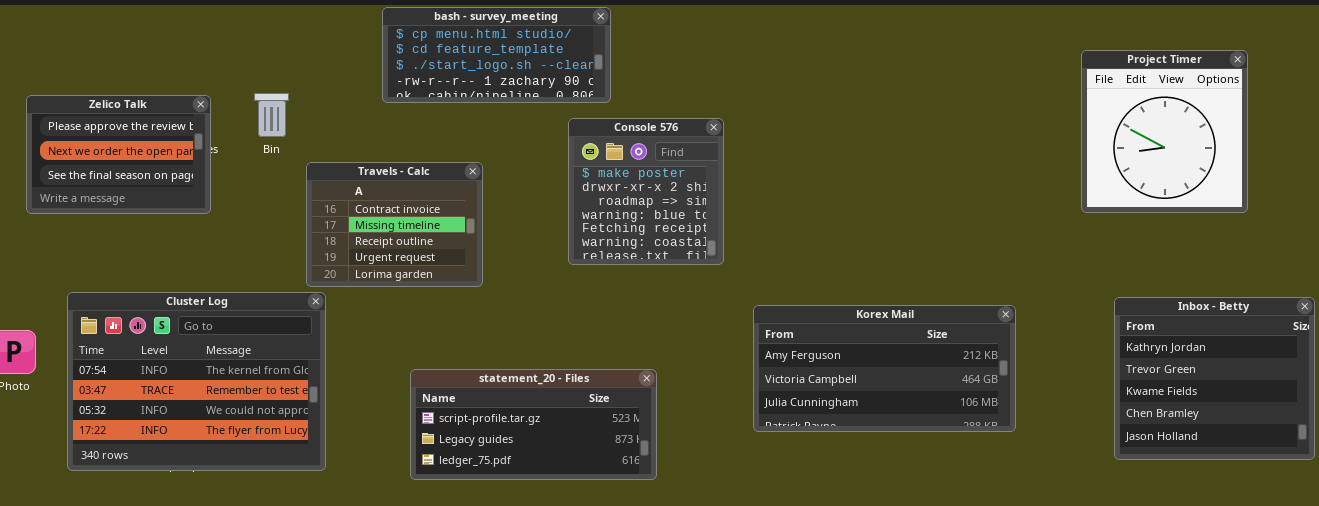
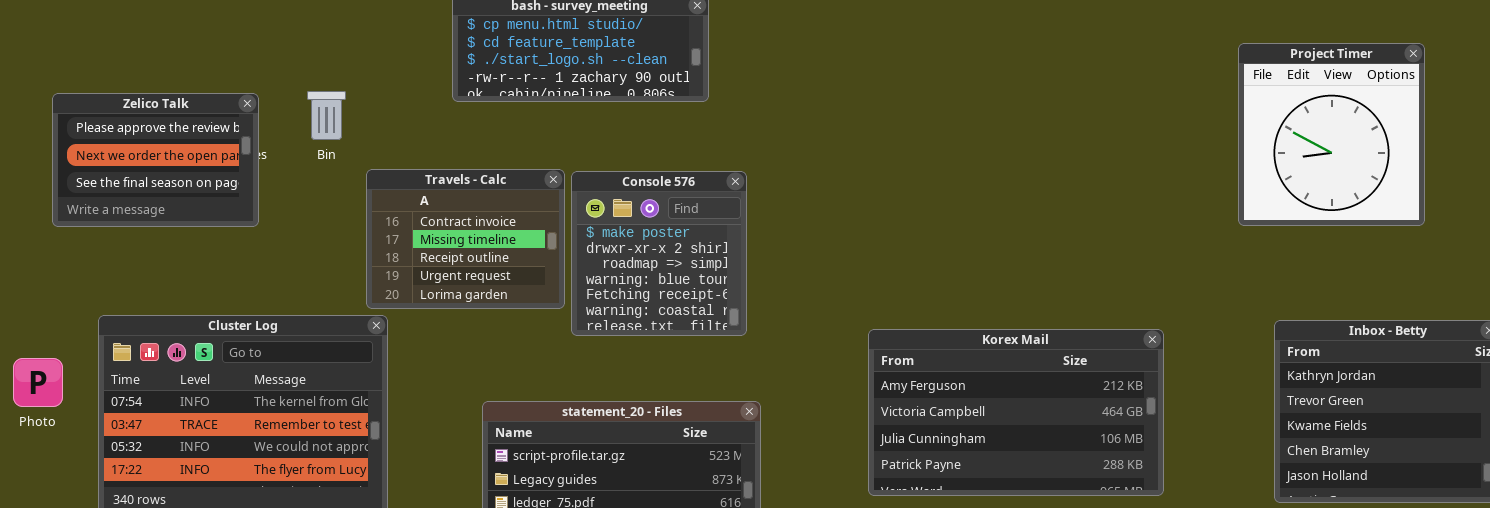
Console 576: [568,118,724,265] -> [571,171,747,336], moved
Korex Mail: [753,305,1016,432] -> [868,329,1164,496], resized

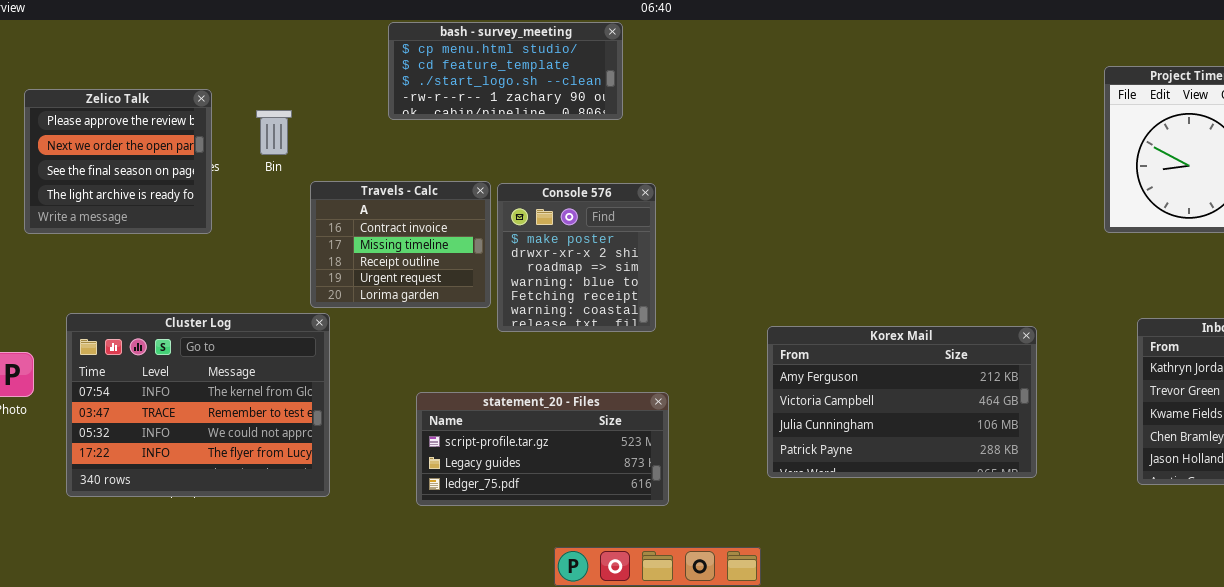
Zelico Talk: [52,93,259,227] -> [24,89,212,234], resized

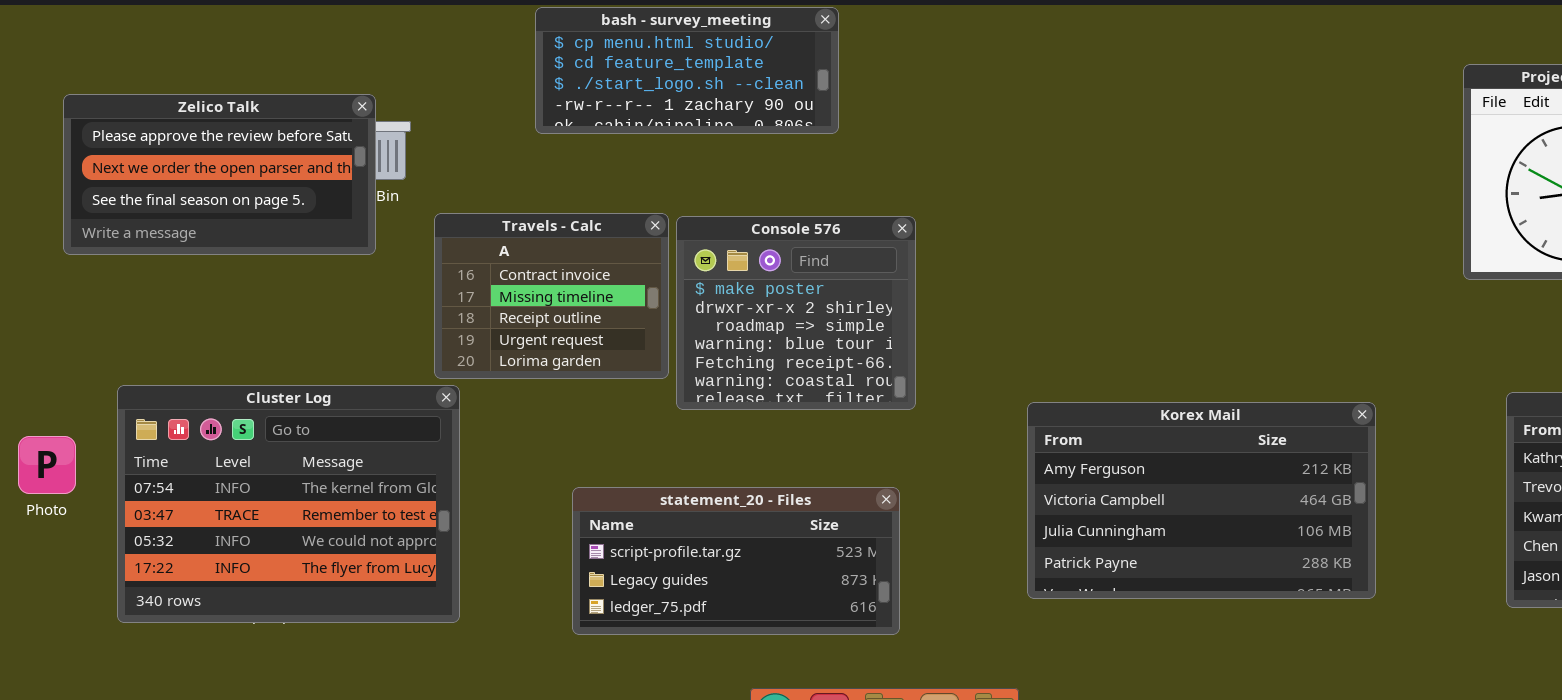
Zelico Talk: [24,89,212,234] -> [63,94,376,255], resized
Console 576: [497,183,656,332] -> [676,216,916,410], resized

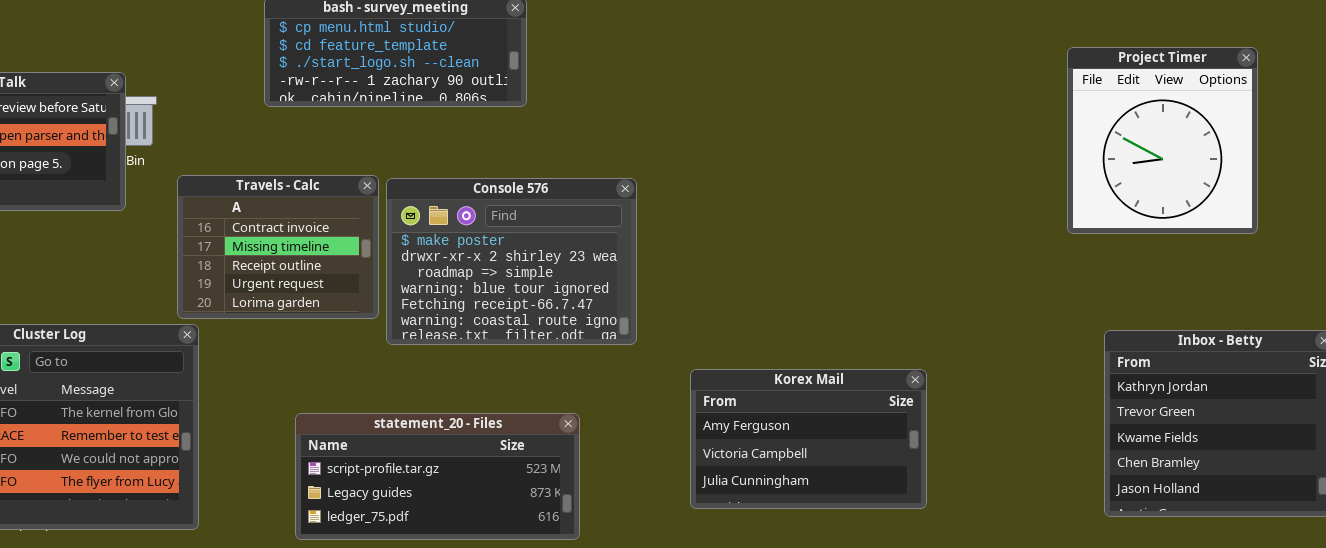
Console 576: [676,216,916,410] -> [386,178,637,345], resized
Korex Mail: [1027,402,1376,599] -> [690,369,927,509], resized

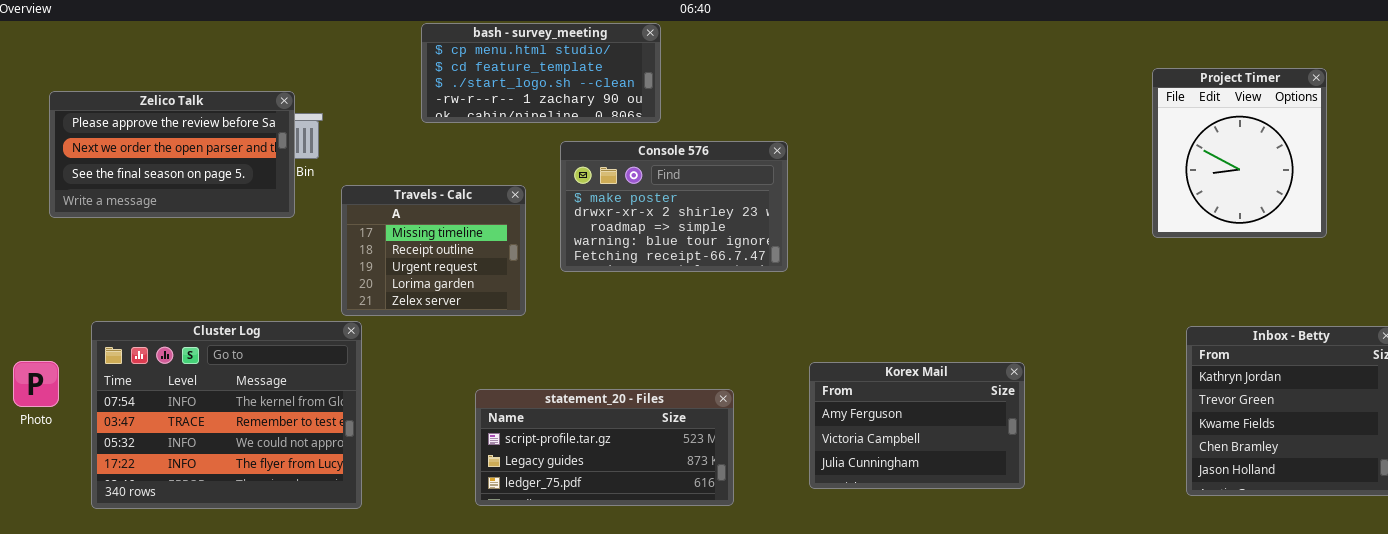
Travels - Calc: [177,175,379,319] -> [341,185,526,316], scrolled down 1 row
Console 576: [386,178,637,345] -> [560,141,788,272], moved, resized
statement_20 - Files: [295,413,580,540] -> [475,389,734,506], moved

